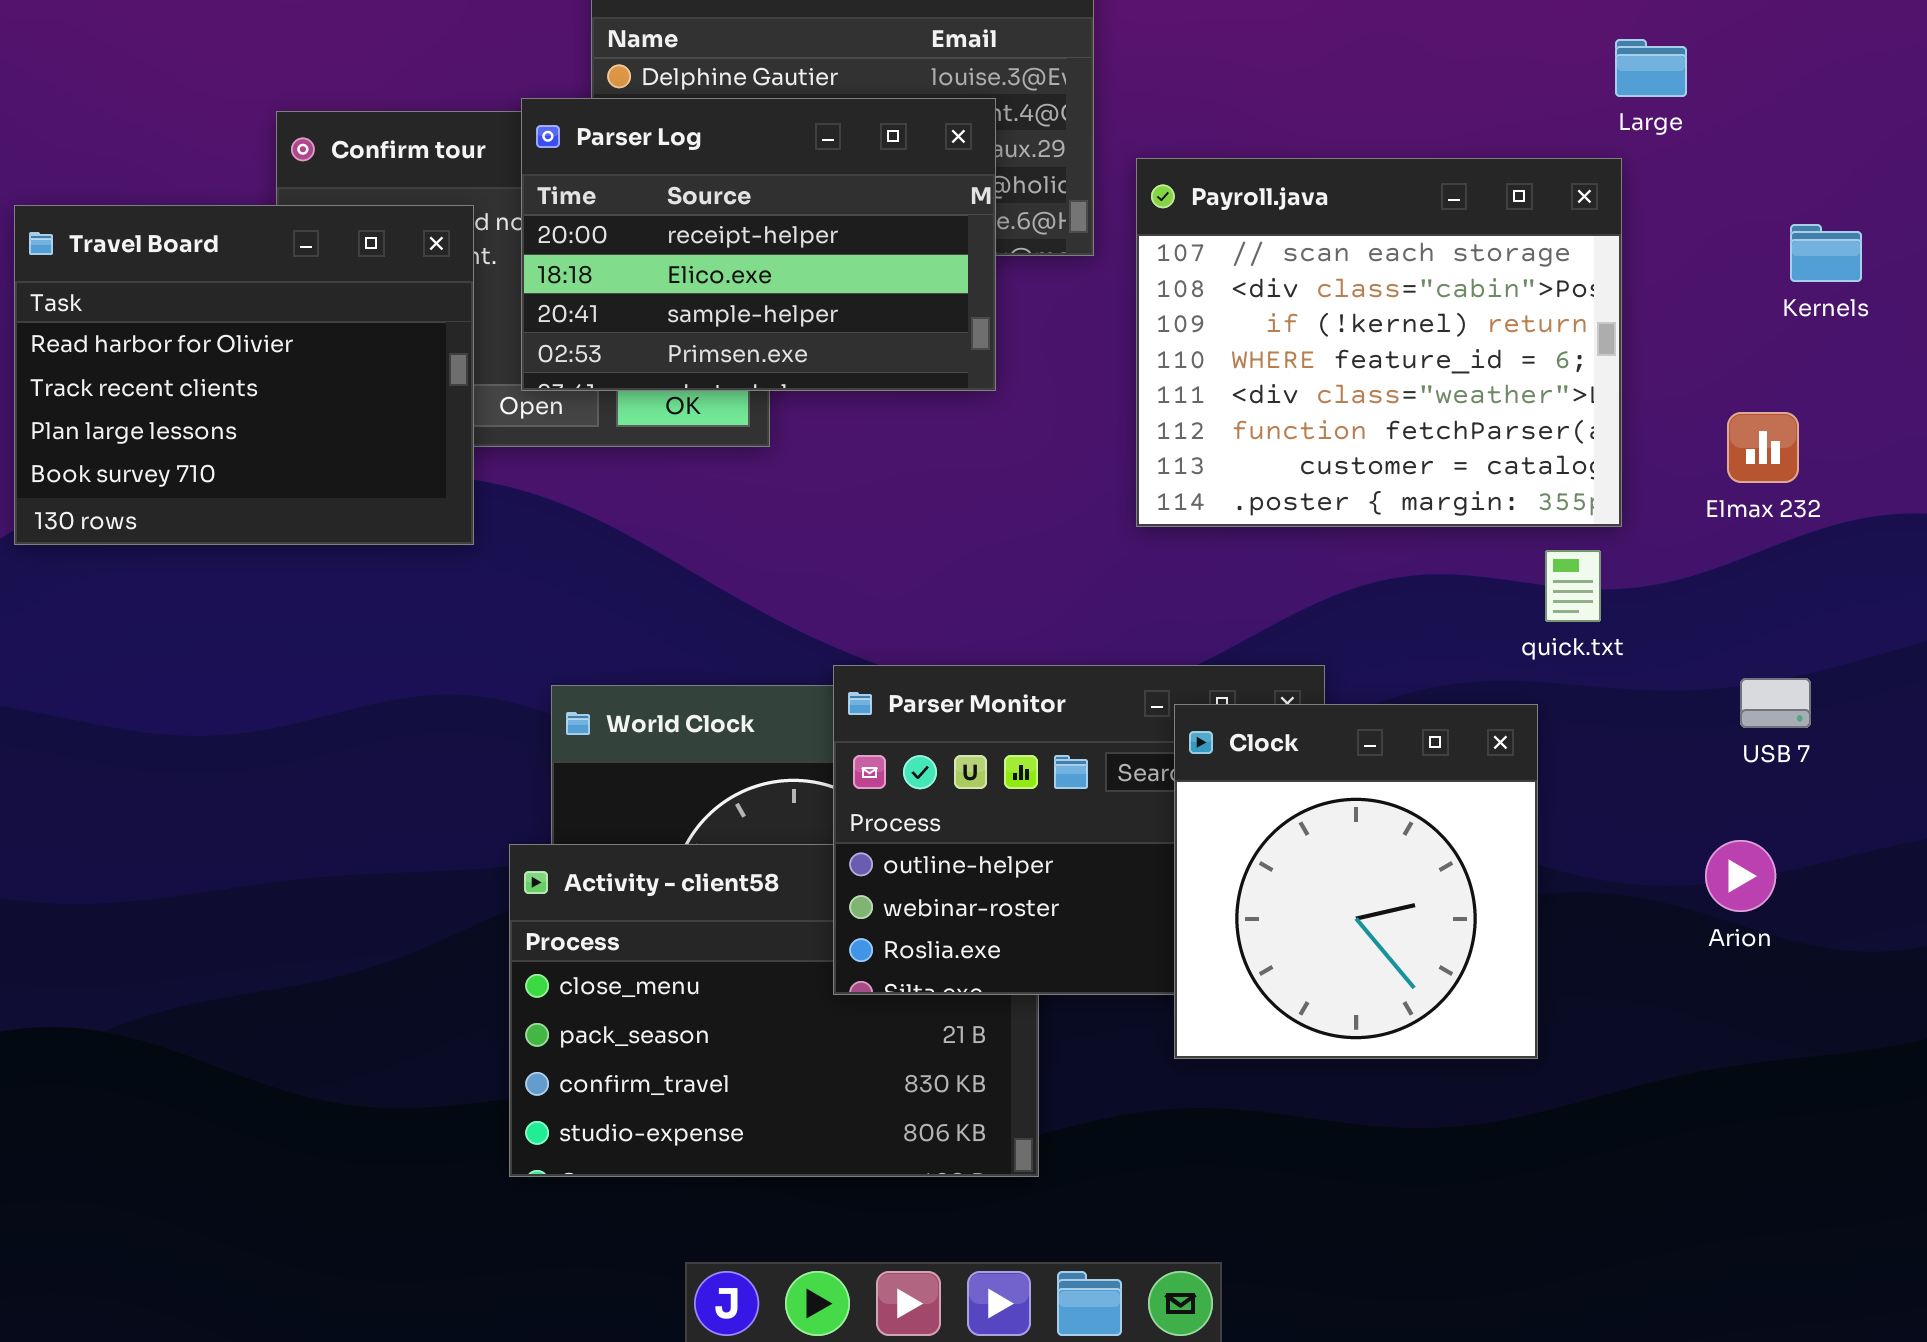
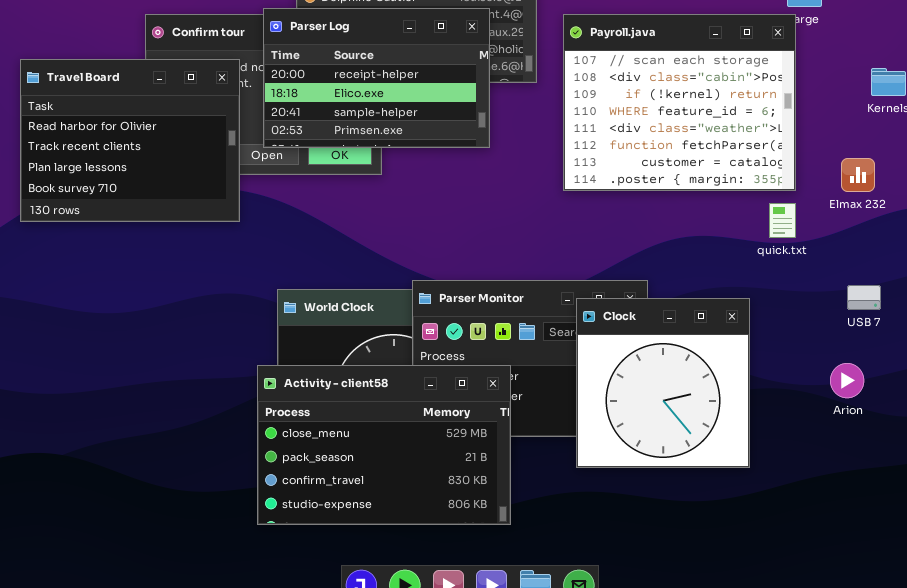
Payroll.java: [1136,158,1622,527] -> [563,14,796,191], moved
quick.txt: [1545,550,1601,622] -> [769,203,796,238], moved
Activity - client58: [509,844,1039,1177] -> [257,365,511,525], raised

